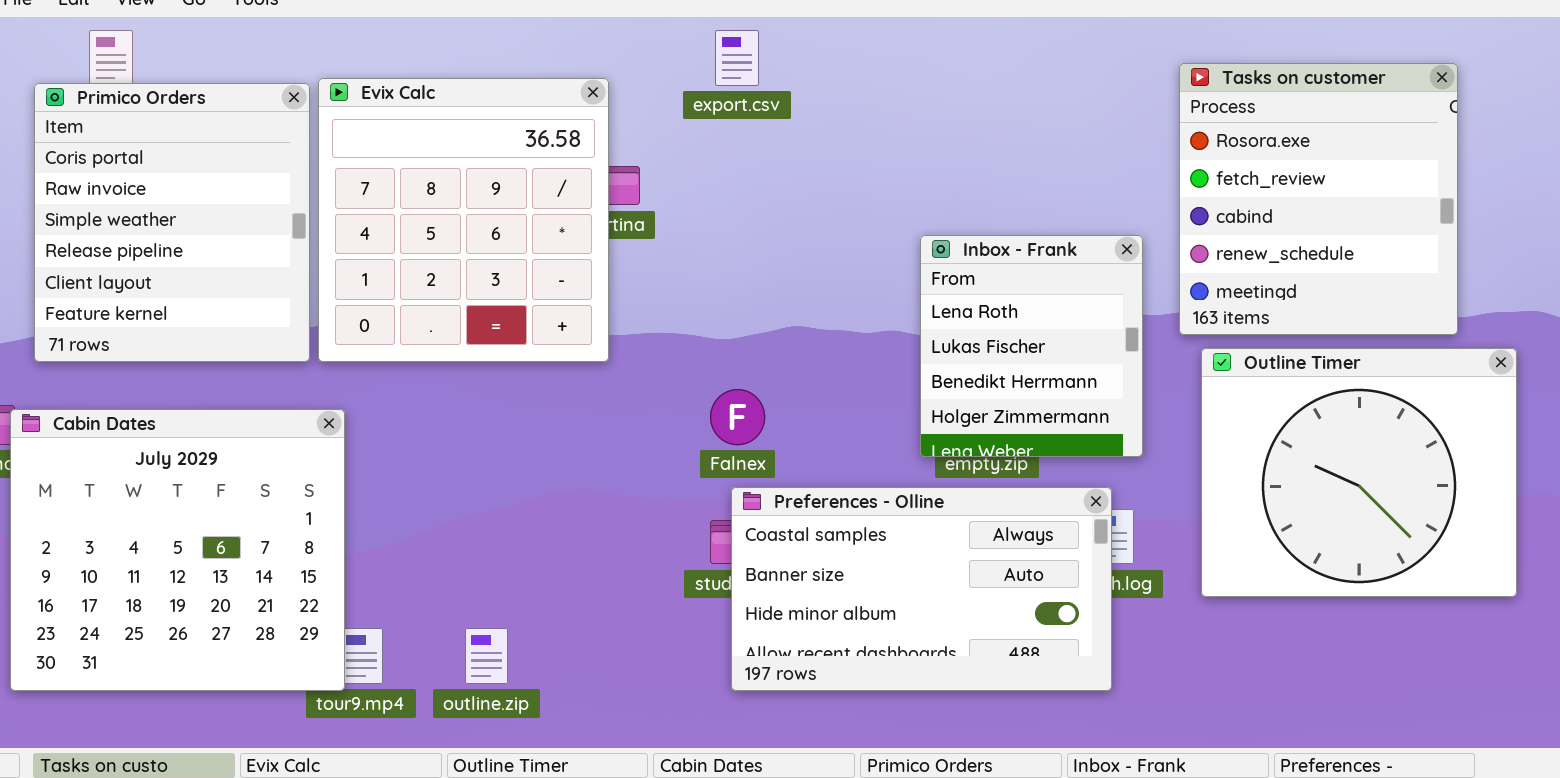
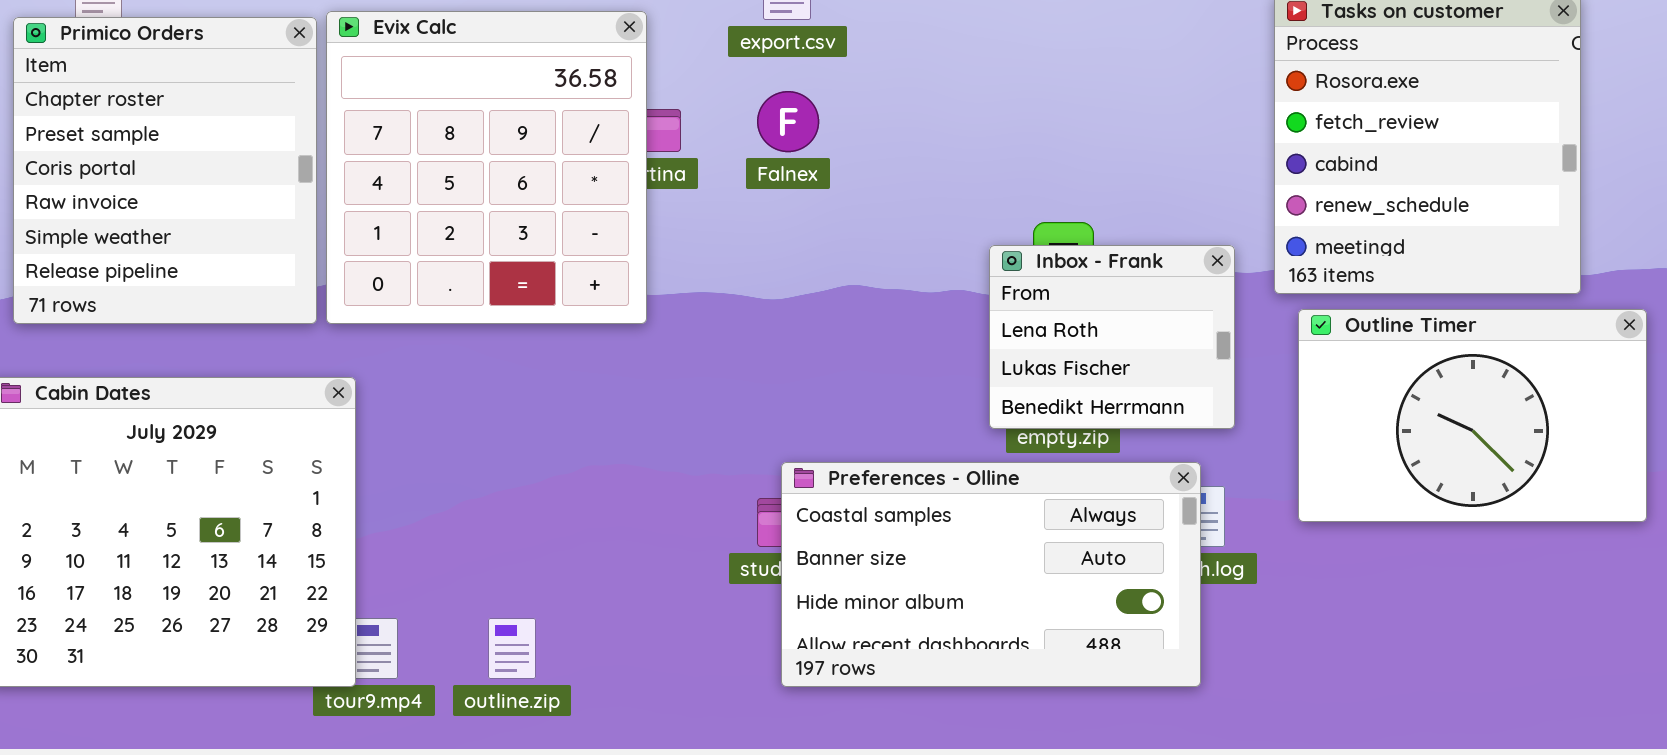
Primico Orders: [34,83,310,362] -> [13,17,317,324], scrolled up 2 rows
Inbox - Frank: [920,235,1143,457] -> [989,245,1235,429], resized
Outline Timer: [1201,348,1517,597] -> [1298,309,1647,522], resized
Falnex: [710,389,765,445] -> [757,91,819,152], moved

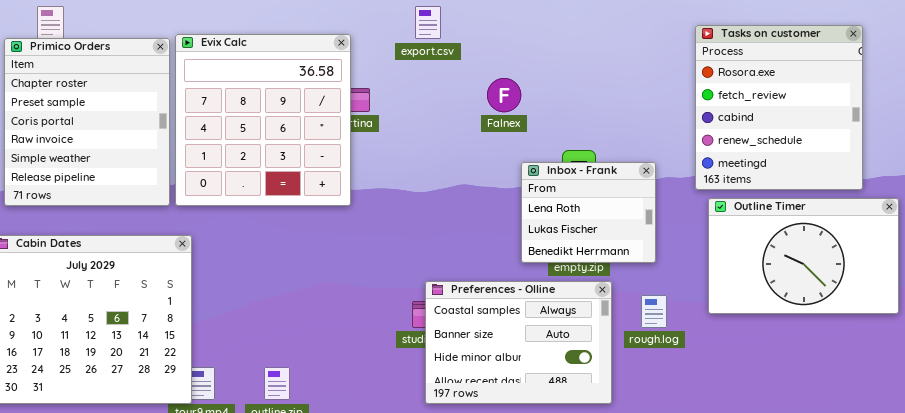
Falnex: [757,91,819,152] -> [487,78,521,112], moved
Inbox - Frank: [989,245,1235,429] -> [521,162,656,263], moved
Preferences - Olline: [781,462,1201,687] -> [425,281,612,404], resized

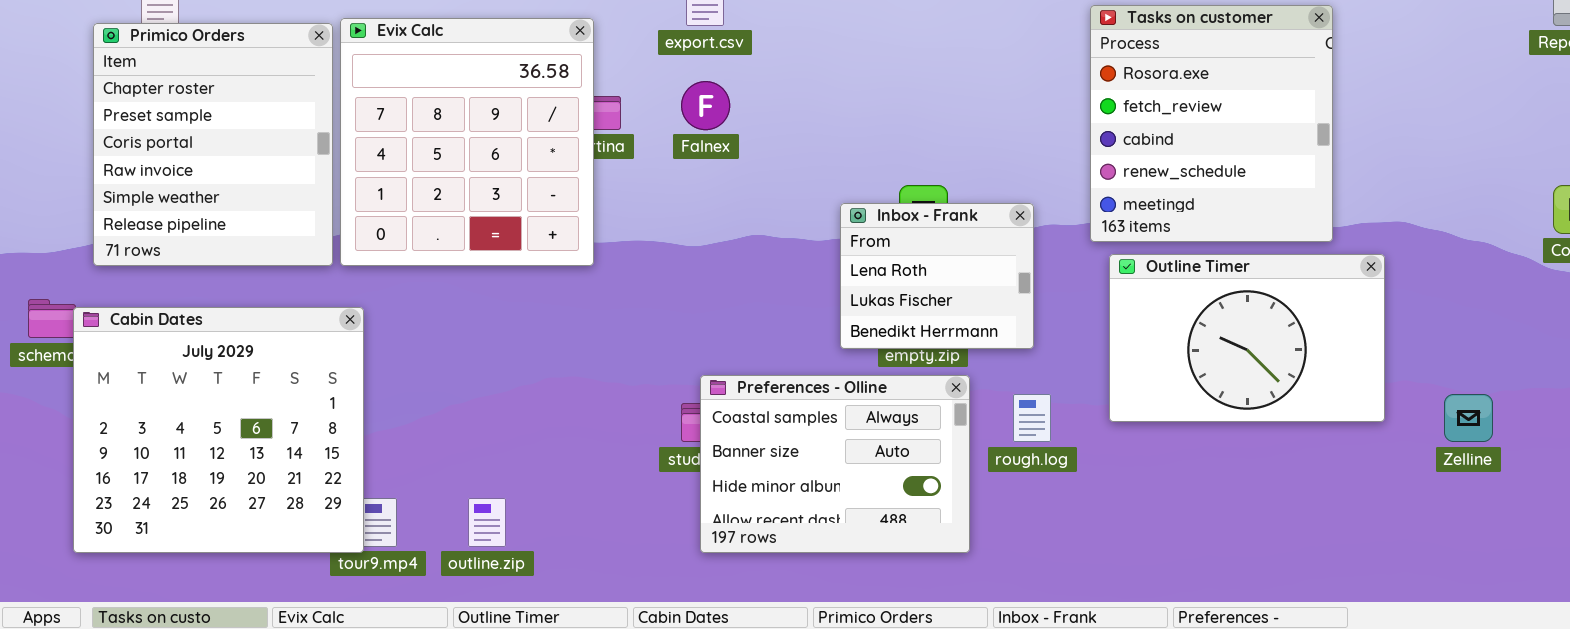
Falnex: [487,78,521,112] -> [681,81,730,130], moved

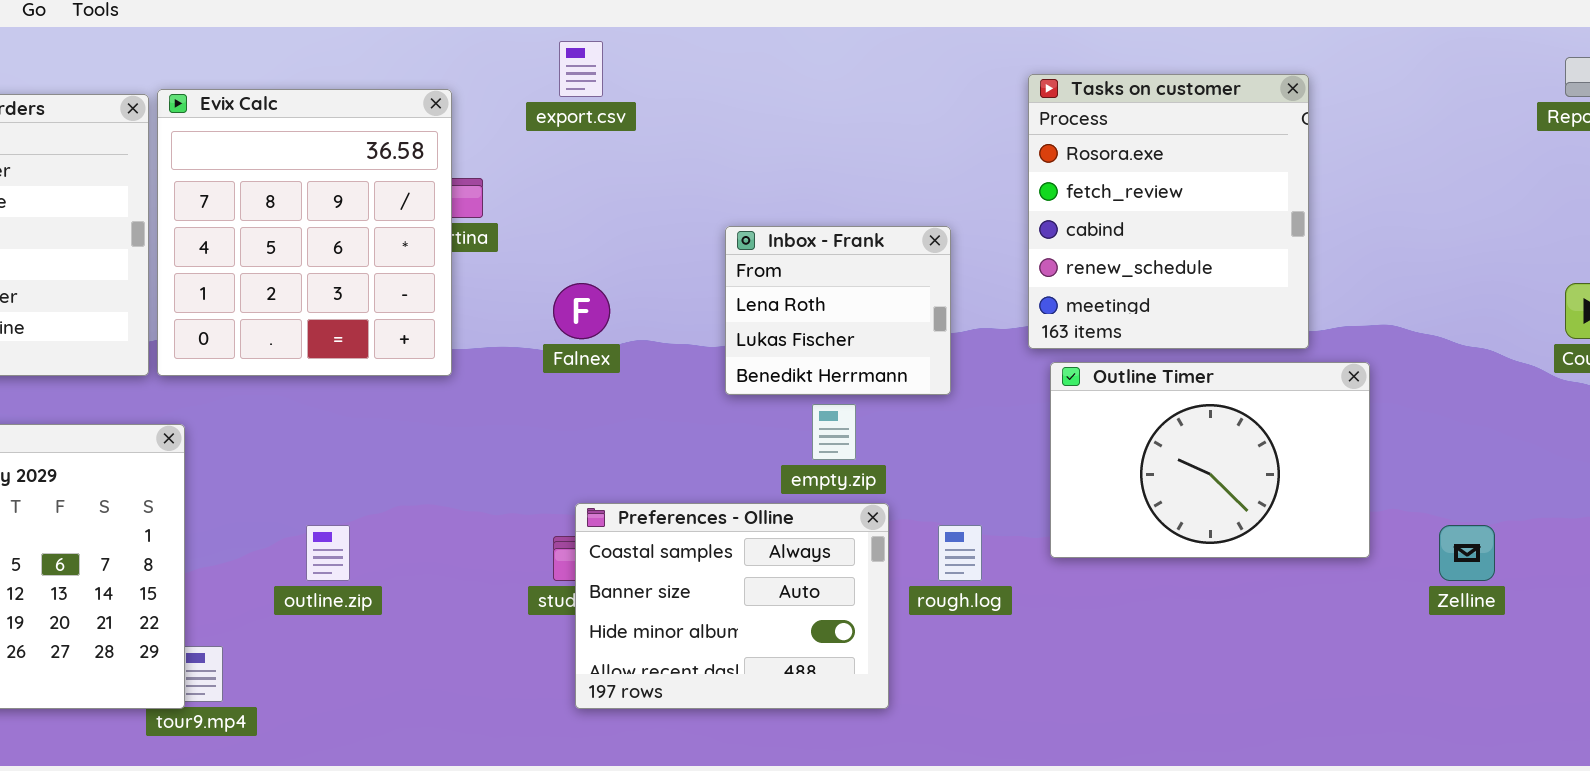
Falnex: [681,81,730,130] -> [553,283,610,339], moved
Inbox - Frank: [840,203,1034,349] -> [725,226,951,395], moved
outline.zip: [468,498,506,547] -> [306,525,350,581], moved

